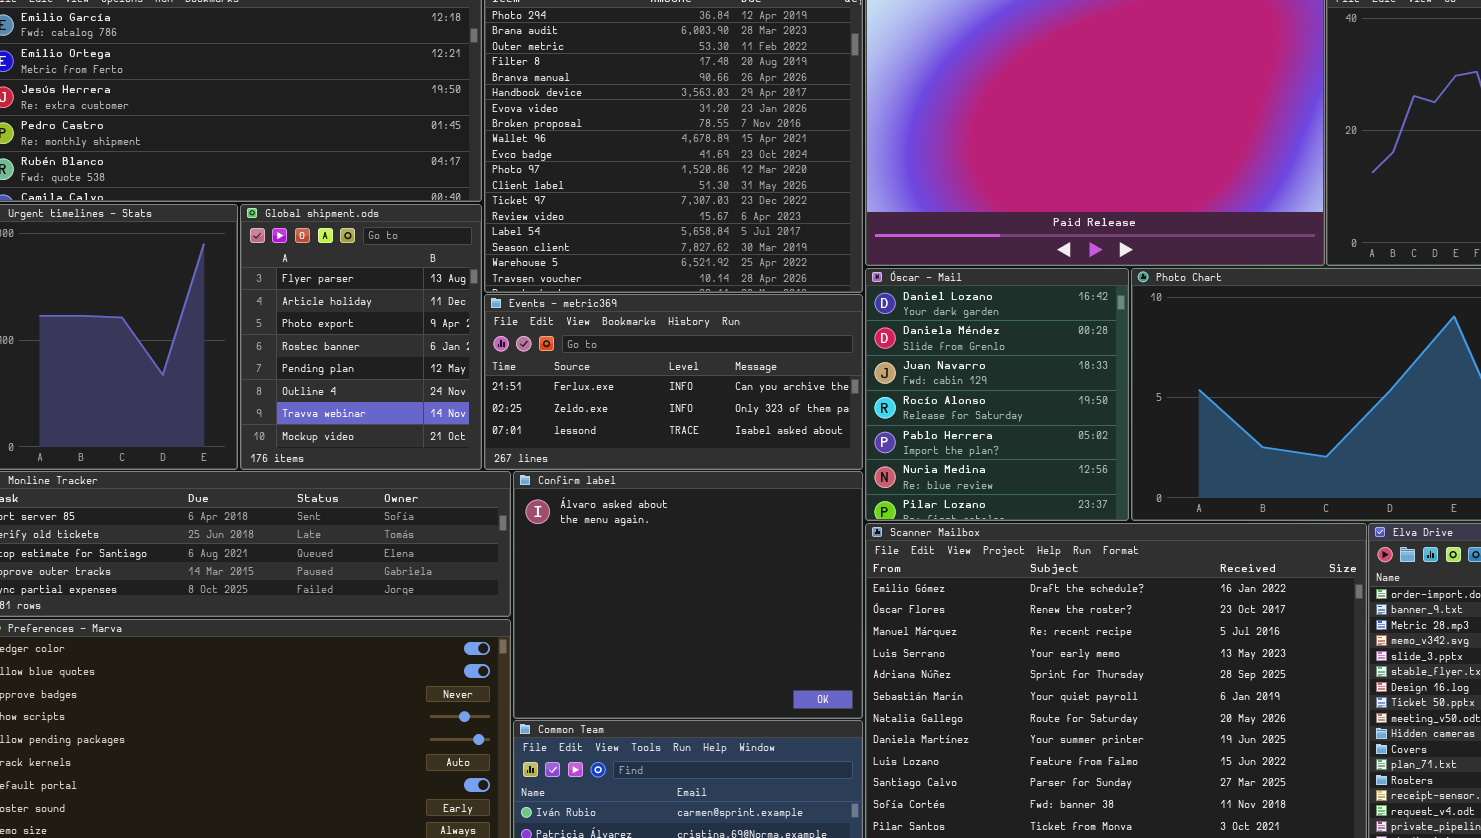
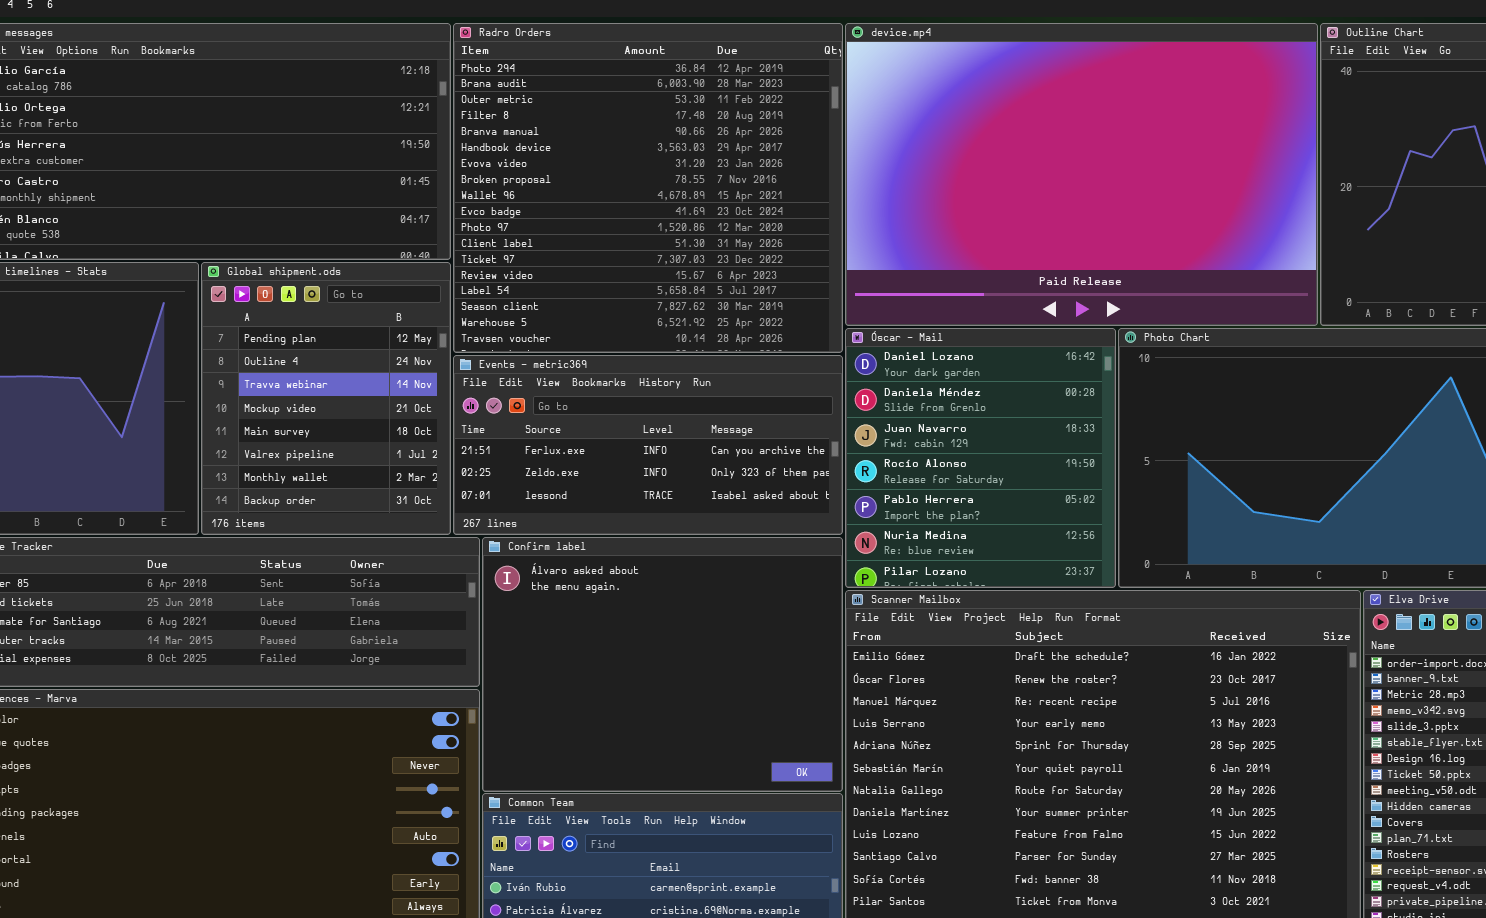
Global shipment.ods: [240,204,482,470] -> [201,262,451,535], scrolled down 4 rows

